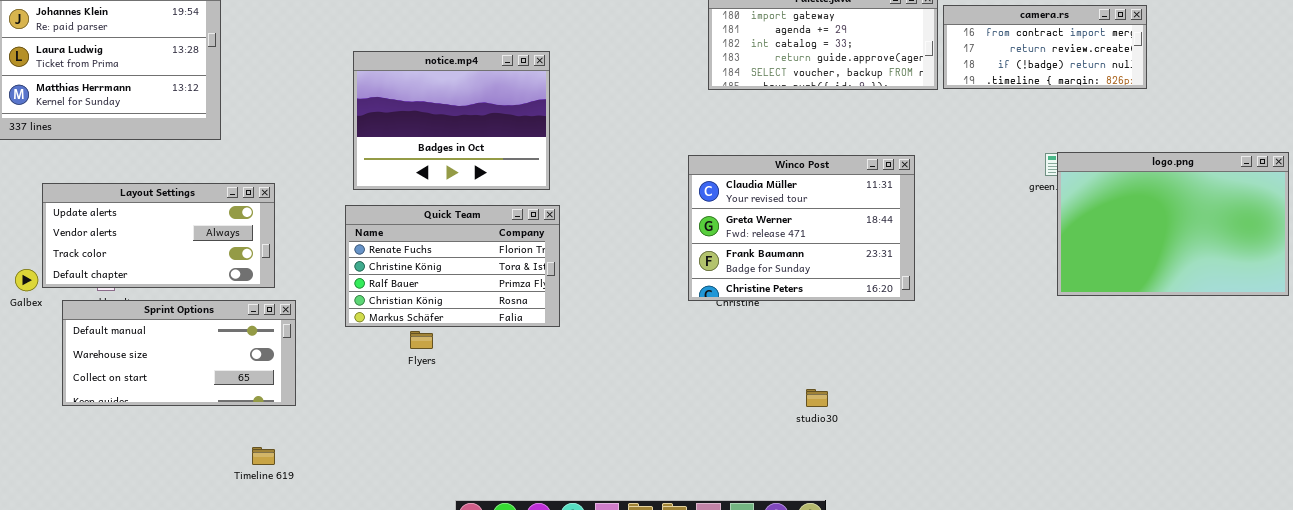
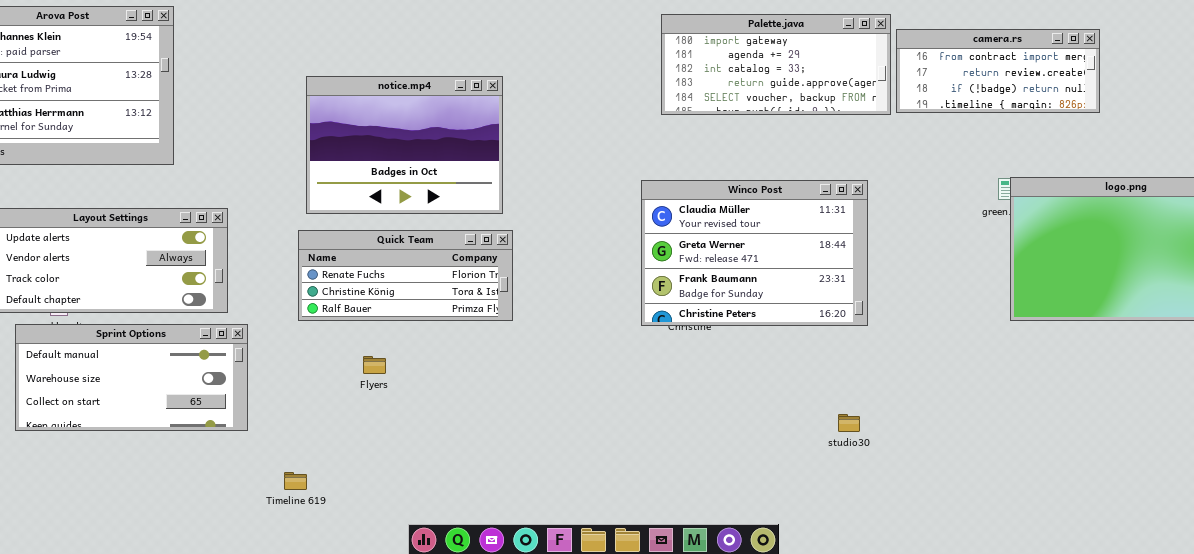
Quick Team: [345,205,560,327] -> [298,230,513,321], resized
studio30: [806,389,828,407] -> [838,414,860,432], moved
Timeline 619: [252,447,275,465] -> [284,472,307,490], moved

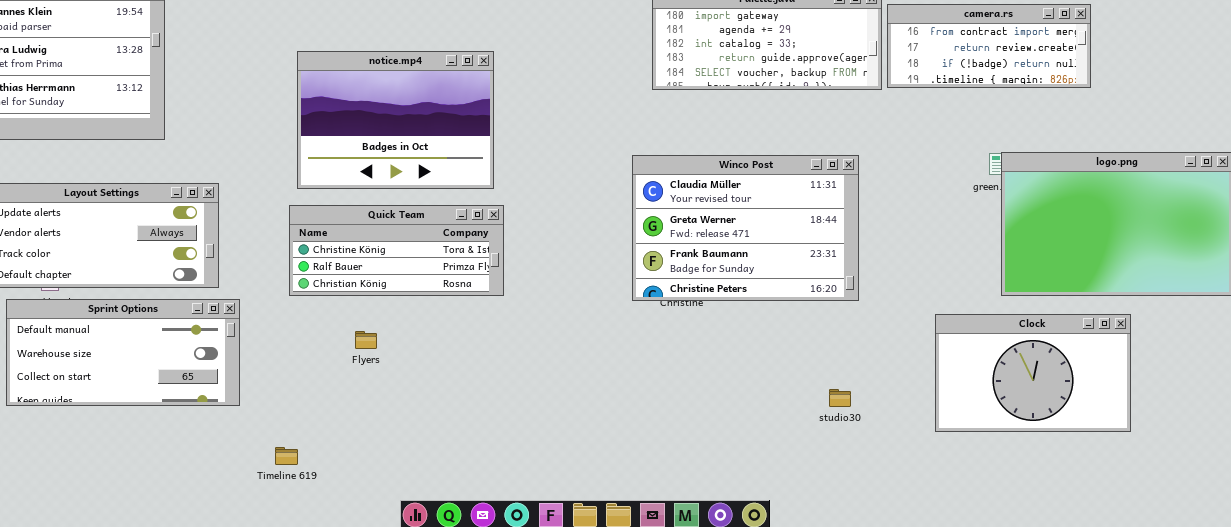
Quick Team: [298,230,513,321] -> [289,205,504,296], scrolled down 1 row
Clock: none -> [935,314,1131,432], opened

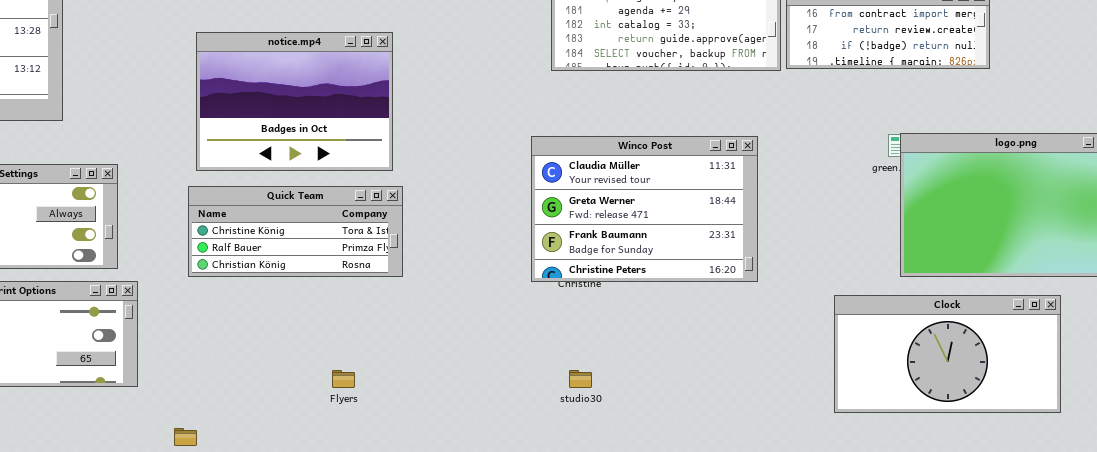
Clock: [935,314,1131,432] -> [834,295,1061,413], resized
Flyers: [355,331,377,349] -> [332,370,355,388], moved
studio30: [829,389,851,407] -> [569,370,592,388], moved

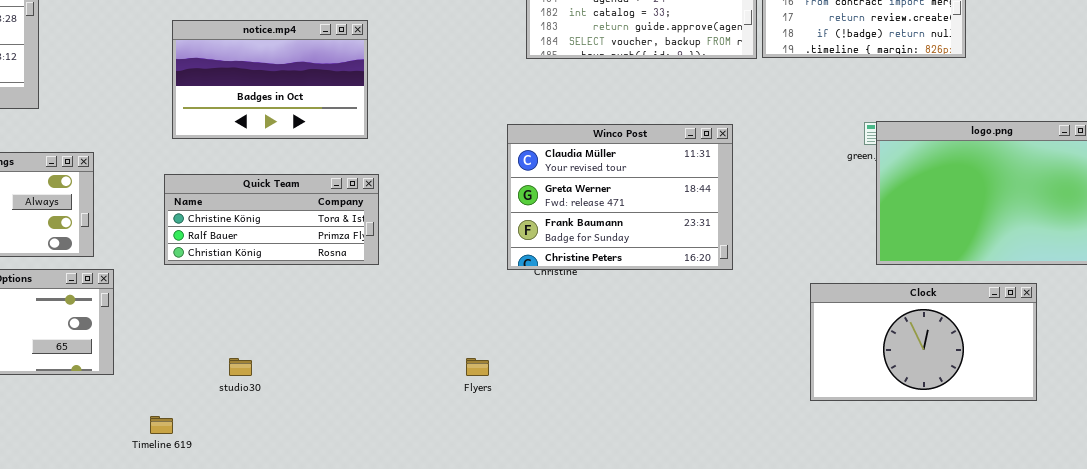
notice.mp4: [196,32,393,171] -> [172,20,368,139], resized
Flyers: [332,370,355,388] -> [466,358,489,376], moved
studio30: [569,370,592,388] -> [229,358,252,376], moved

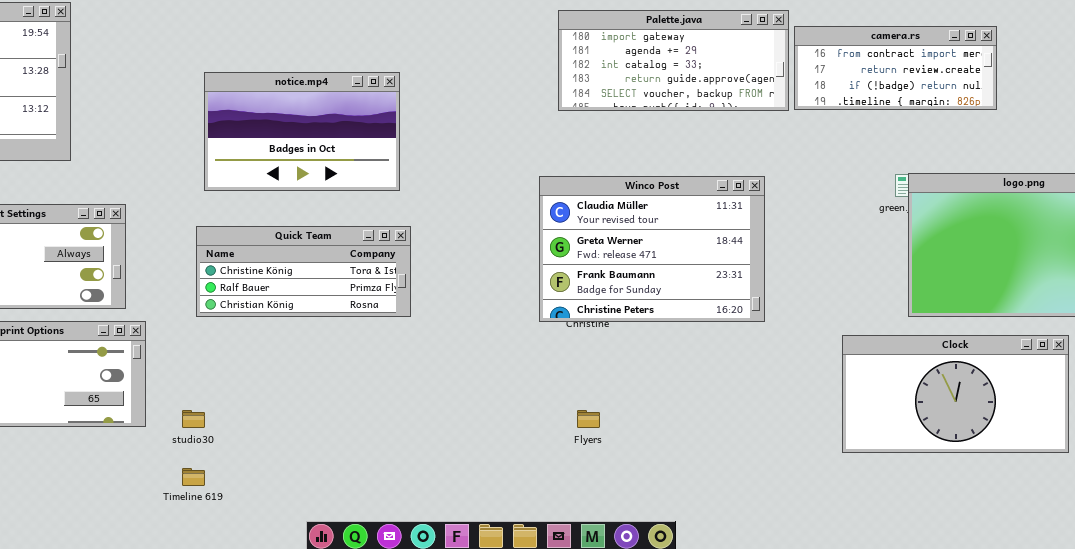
studio30: [229,358,252,376] -> [182,410,205,428], moved
Flyers: [466,358,489,376] -> [577,410,600,428], moved

